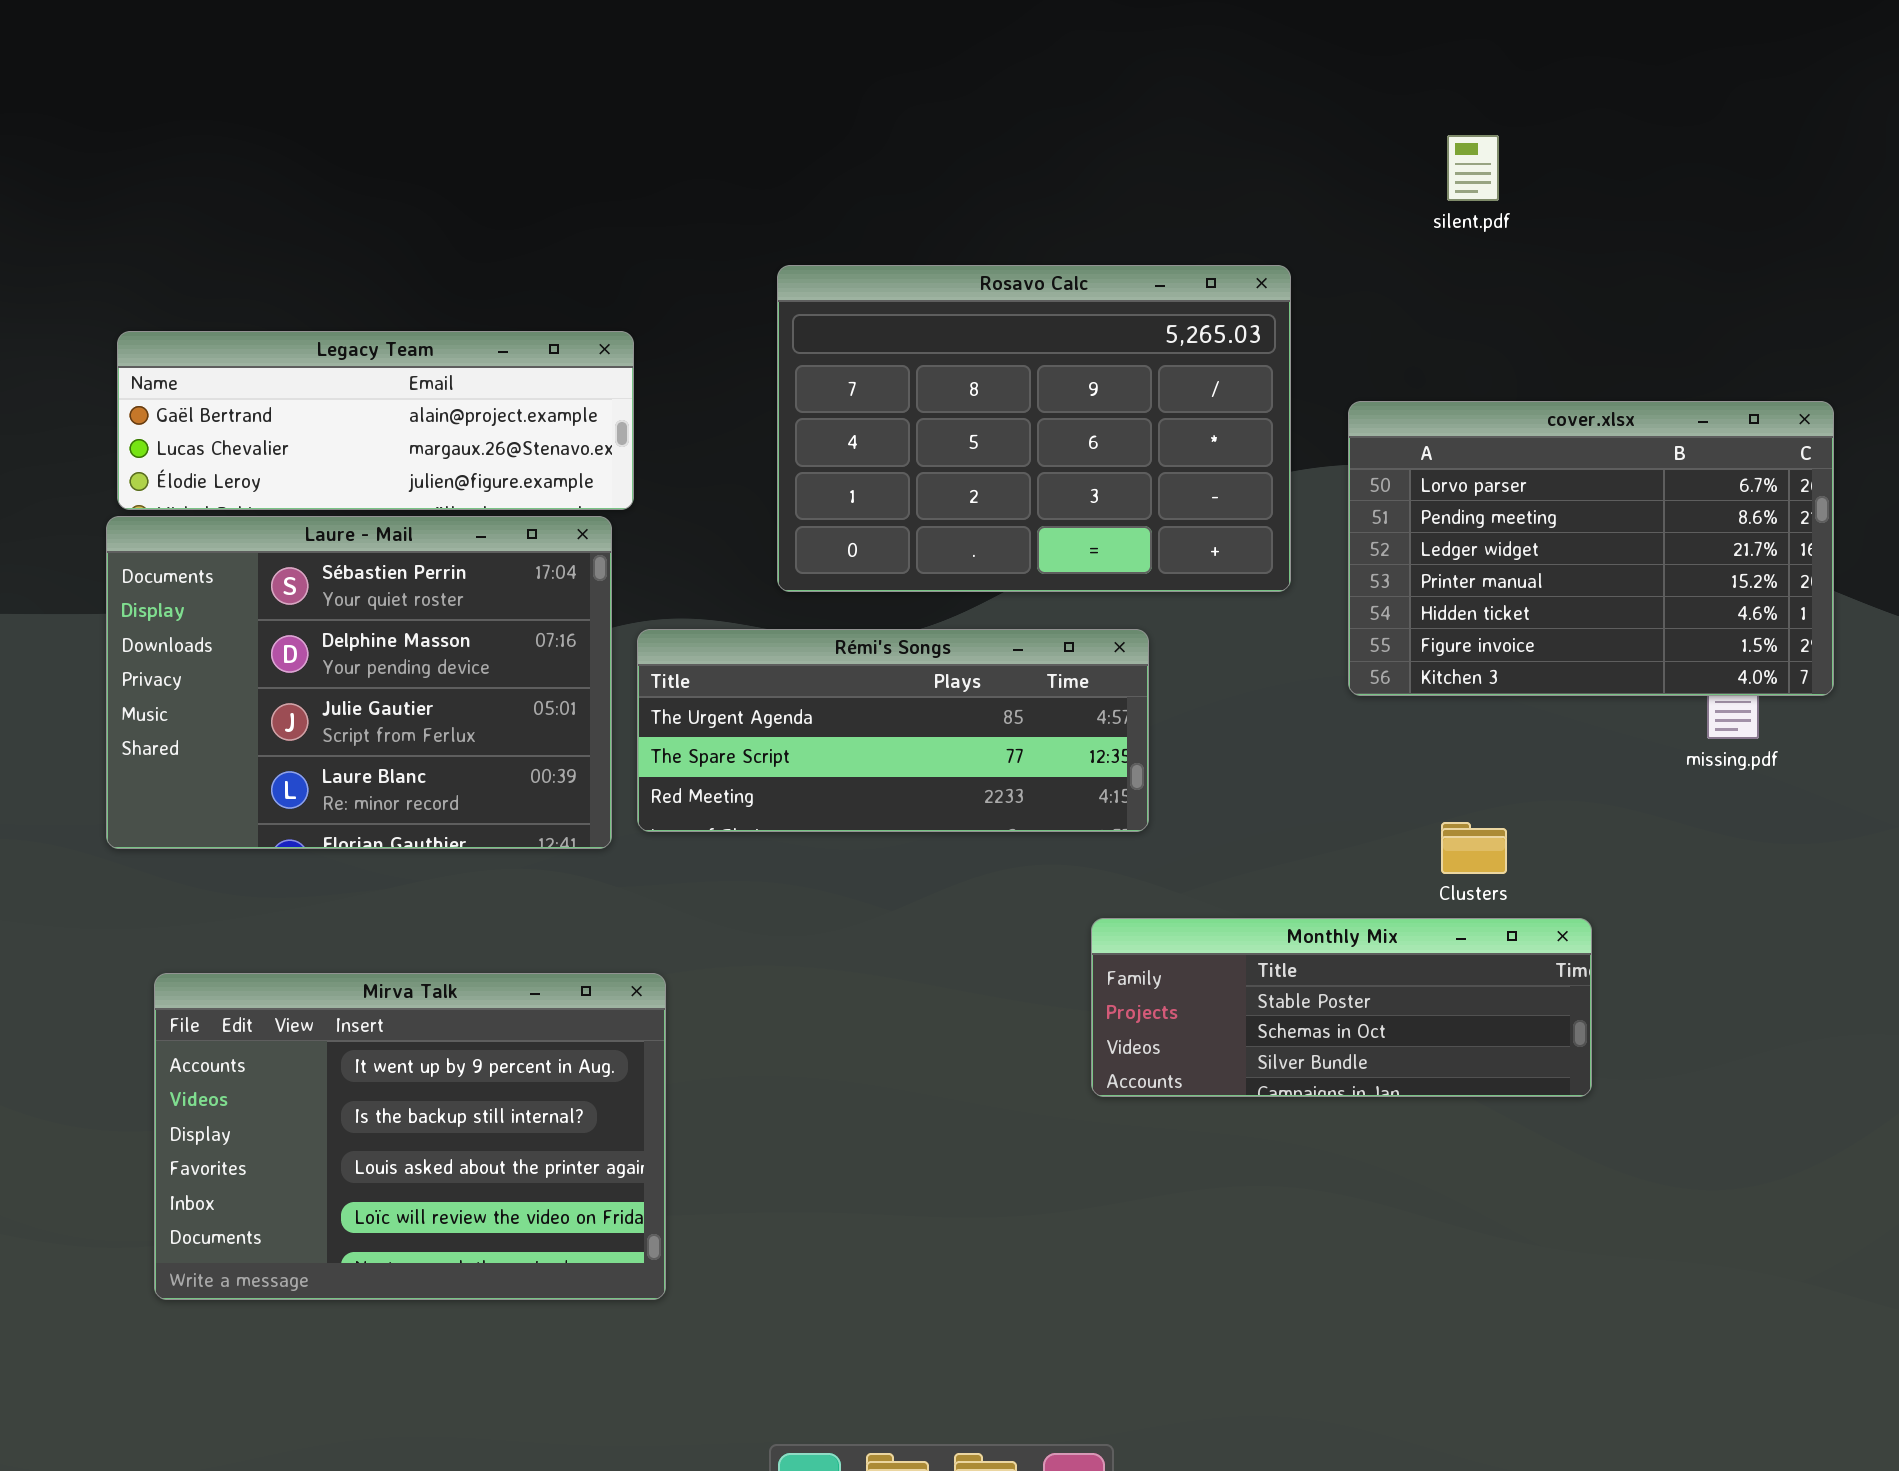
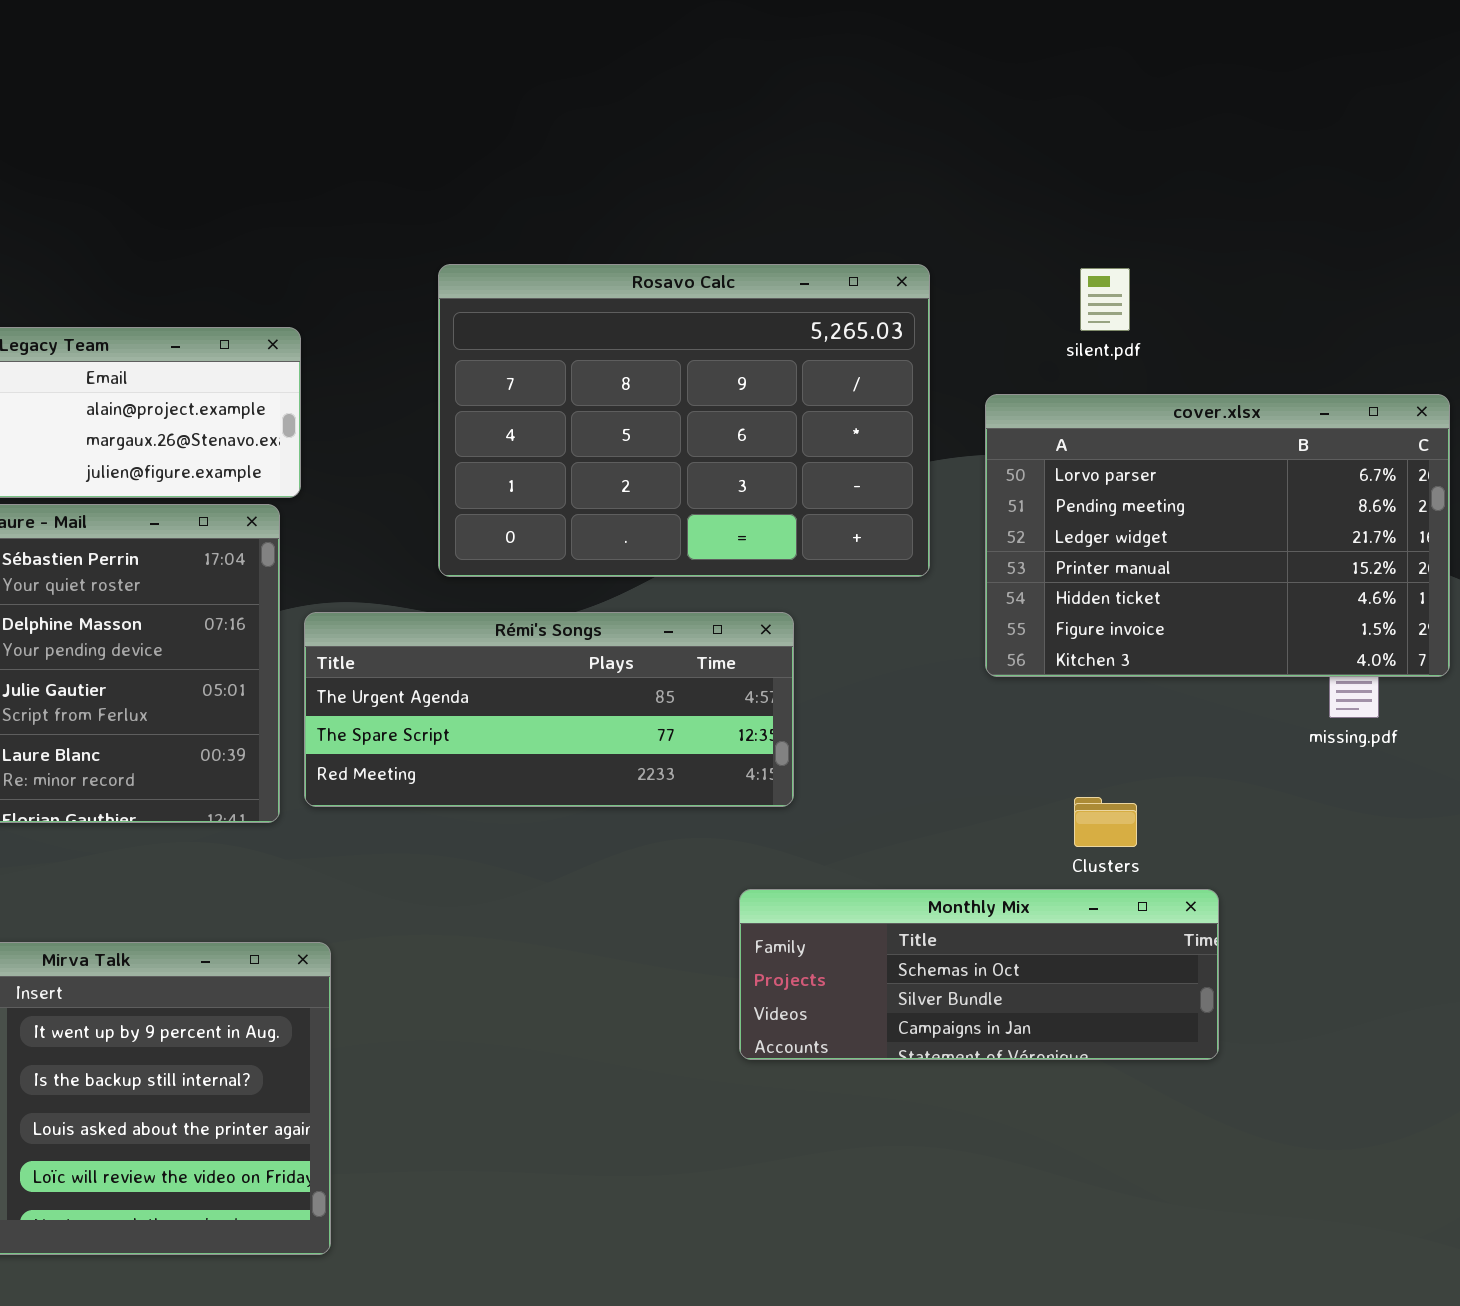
silent.pdf: [1447,135,1499,201] -> [1080,268,1130,331], moved
Monthly Mix: [1091,918,1592,1097] -> [739,889,1219,1060], scrolled down 1 row

